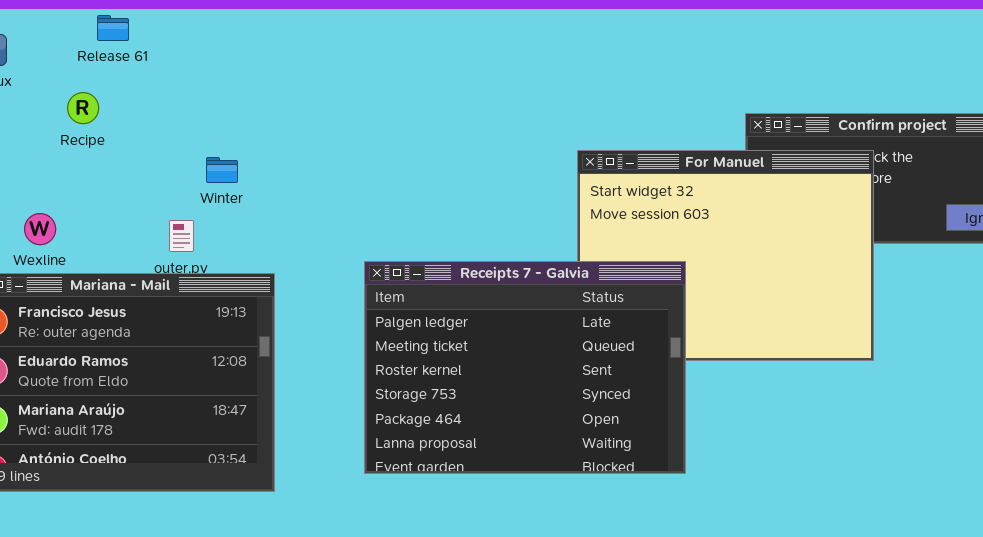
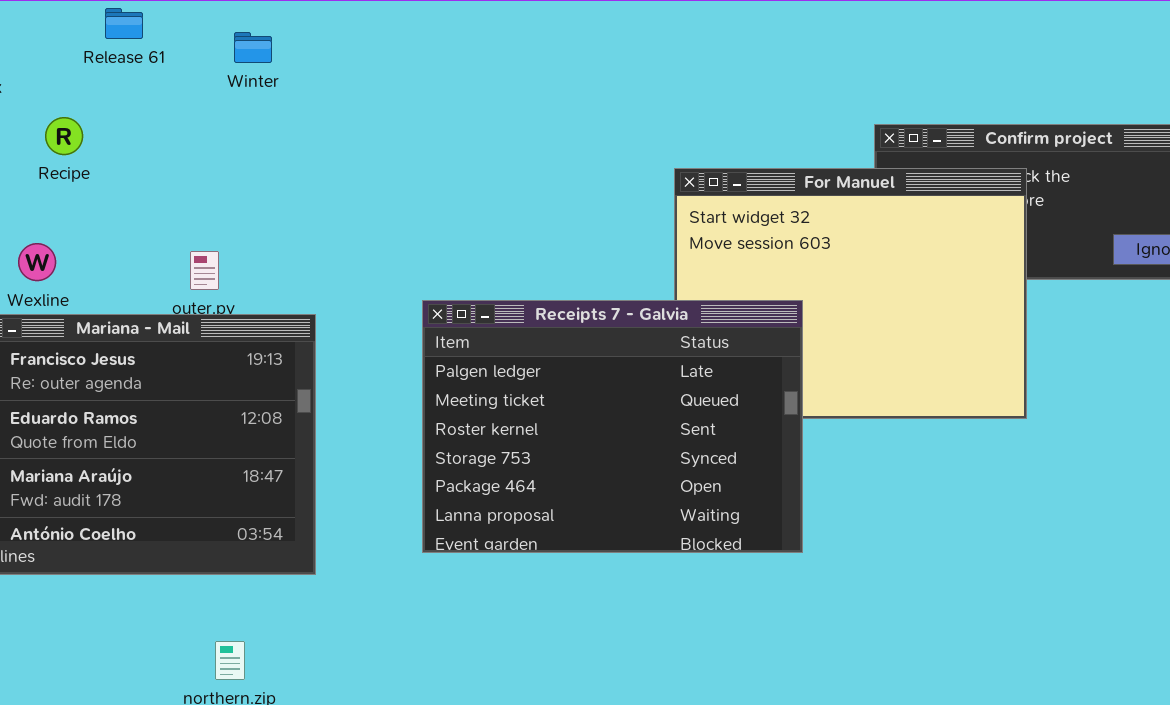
Recipe: [67,92,99,124] -> [45,117,83,155], moved
Winter: [206,157,238,183] -> [234,32,272,63], moved

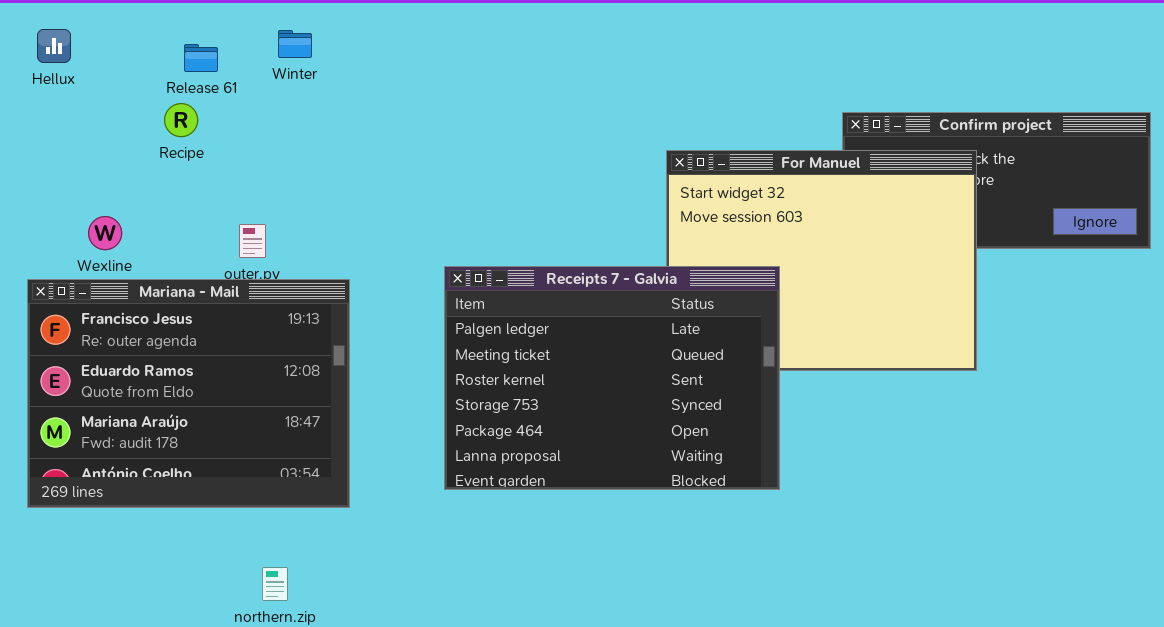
Release 61: [105,8,143,39] -> [184,44,218,72], moved
Recipe: [45,117,83,155] -> [164,103,198,137], moved

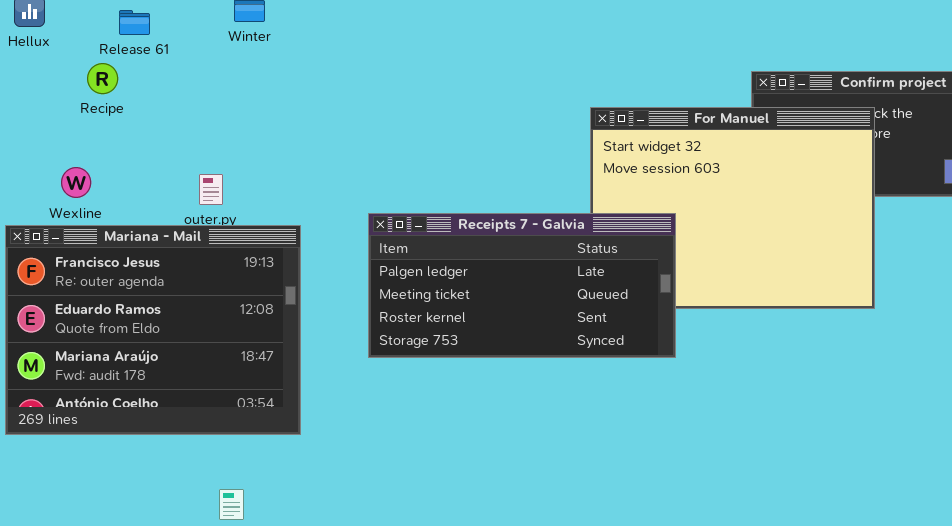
Release 61: [184,44,218,72] -> [119,10,150,35], moved
Recipe: [164,103,198,137] -> [87,63,118,94], moved
Receipts 7 - Galvia: [444,266,780,490] -> [368,213,676,358], moved, resized

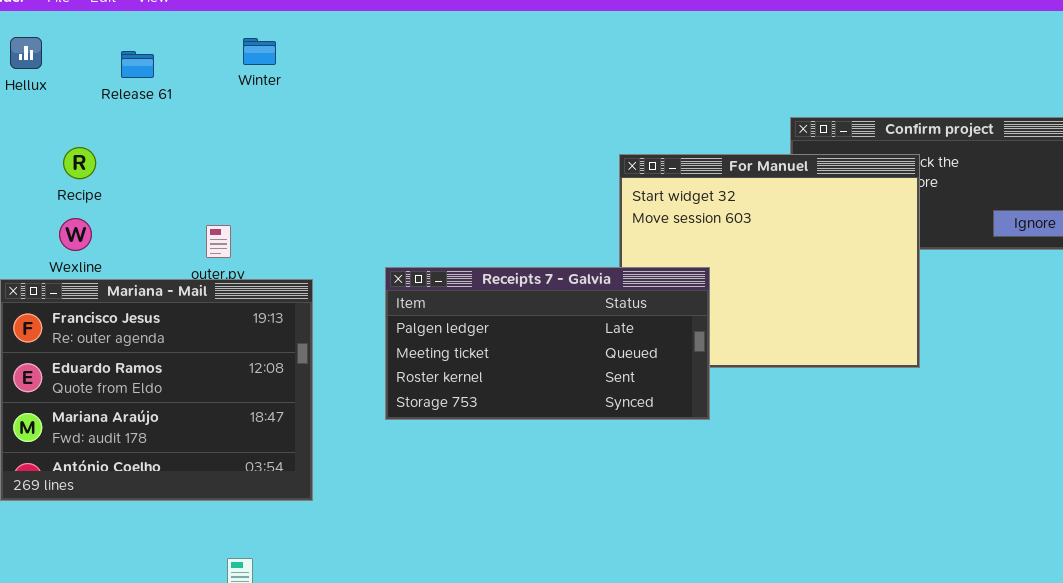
Recipe: [87,63,118,94] -> [63,147,96,179], moved

